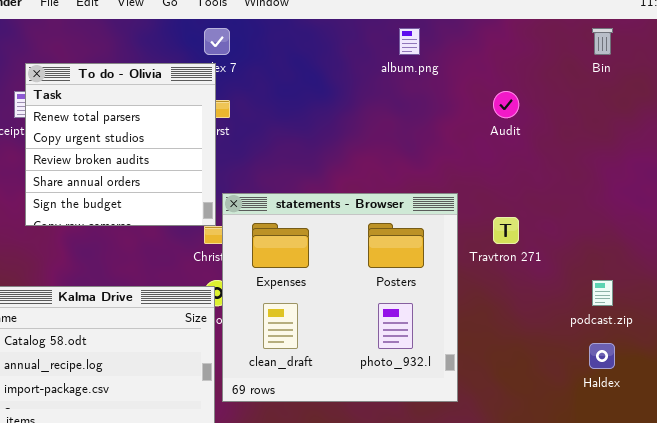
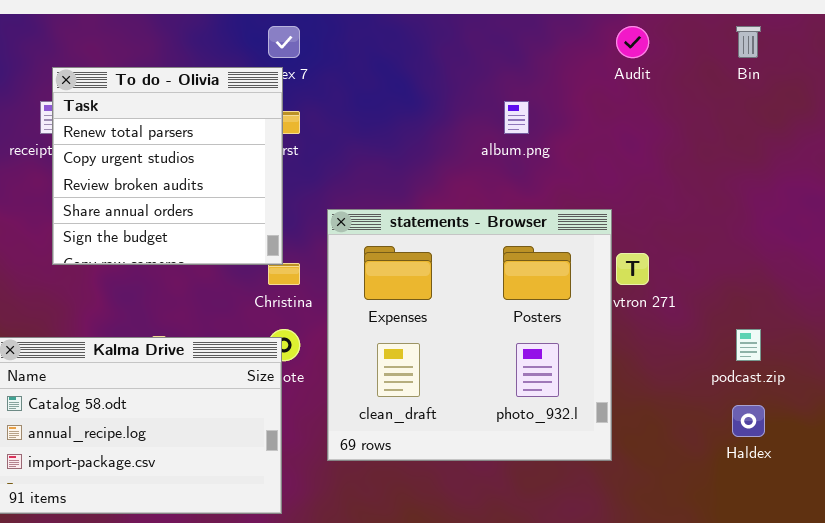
album.png: [399,28,420,55] -> [504,101,529,134], moved
Audit: [493,91,519,118] -> [616,26,649,58], moved
statements - Browser: [222,193,458,402] -> [327,209,612,461], moved

